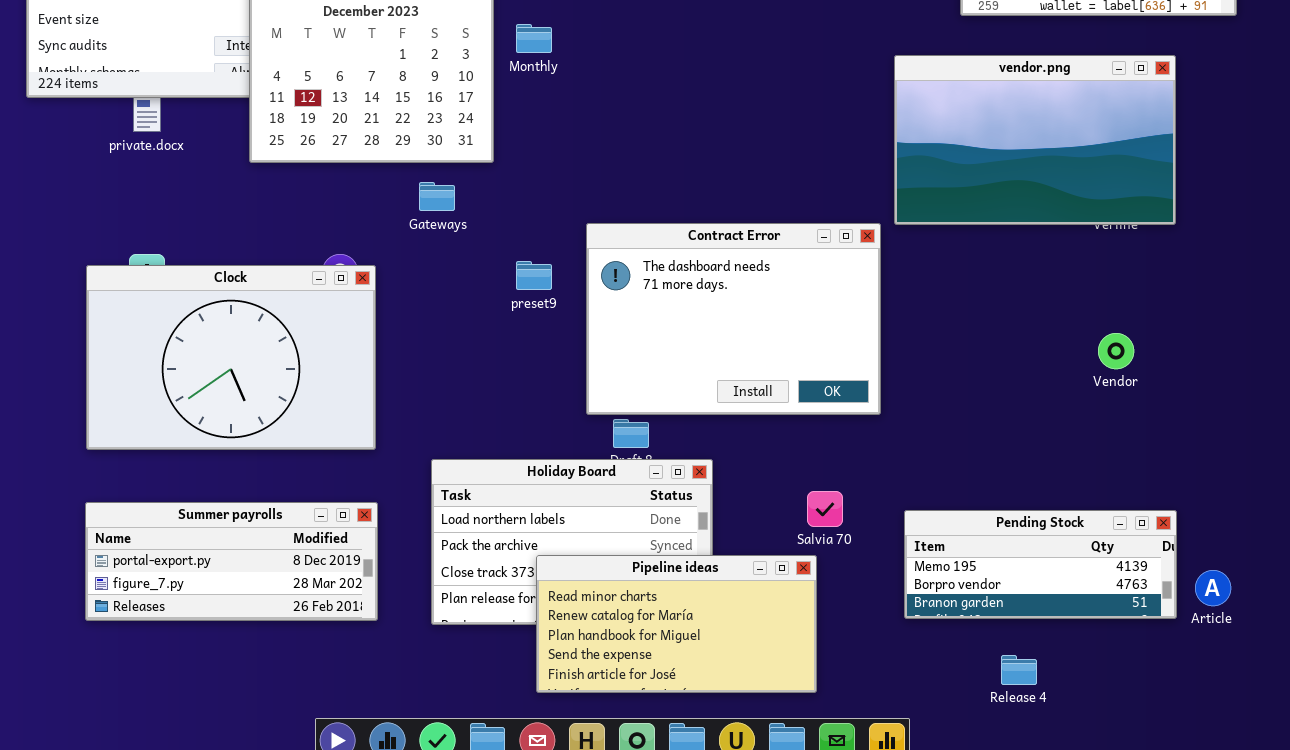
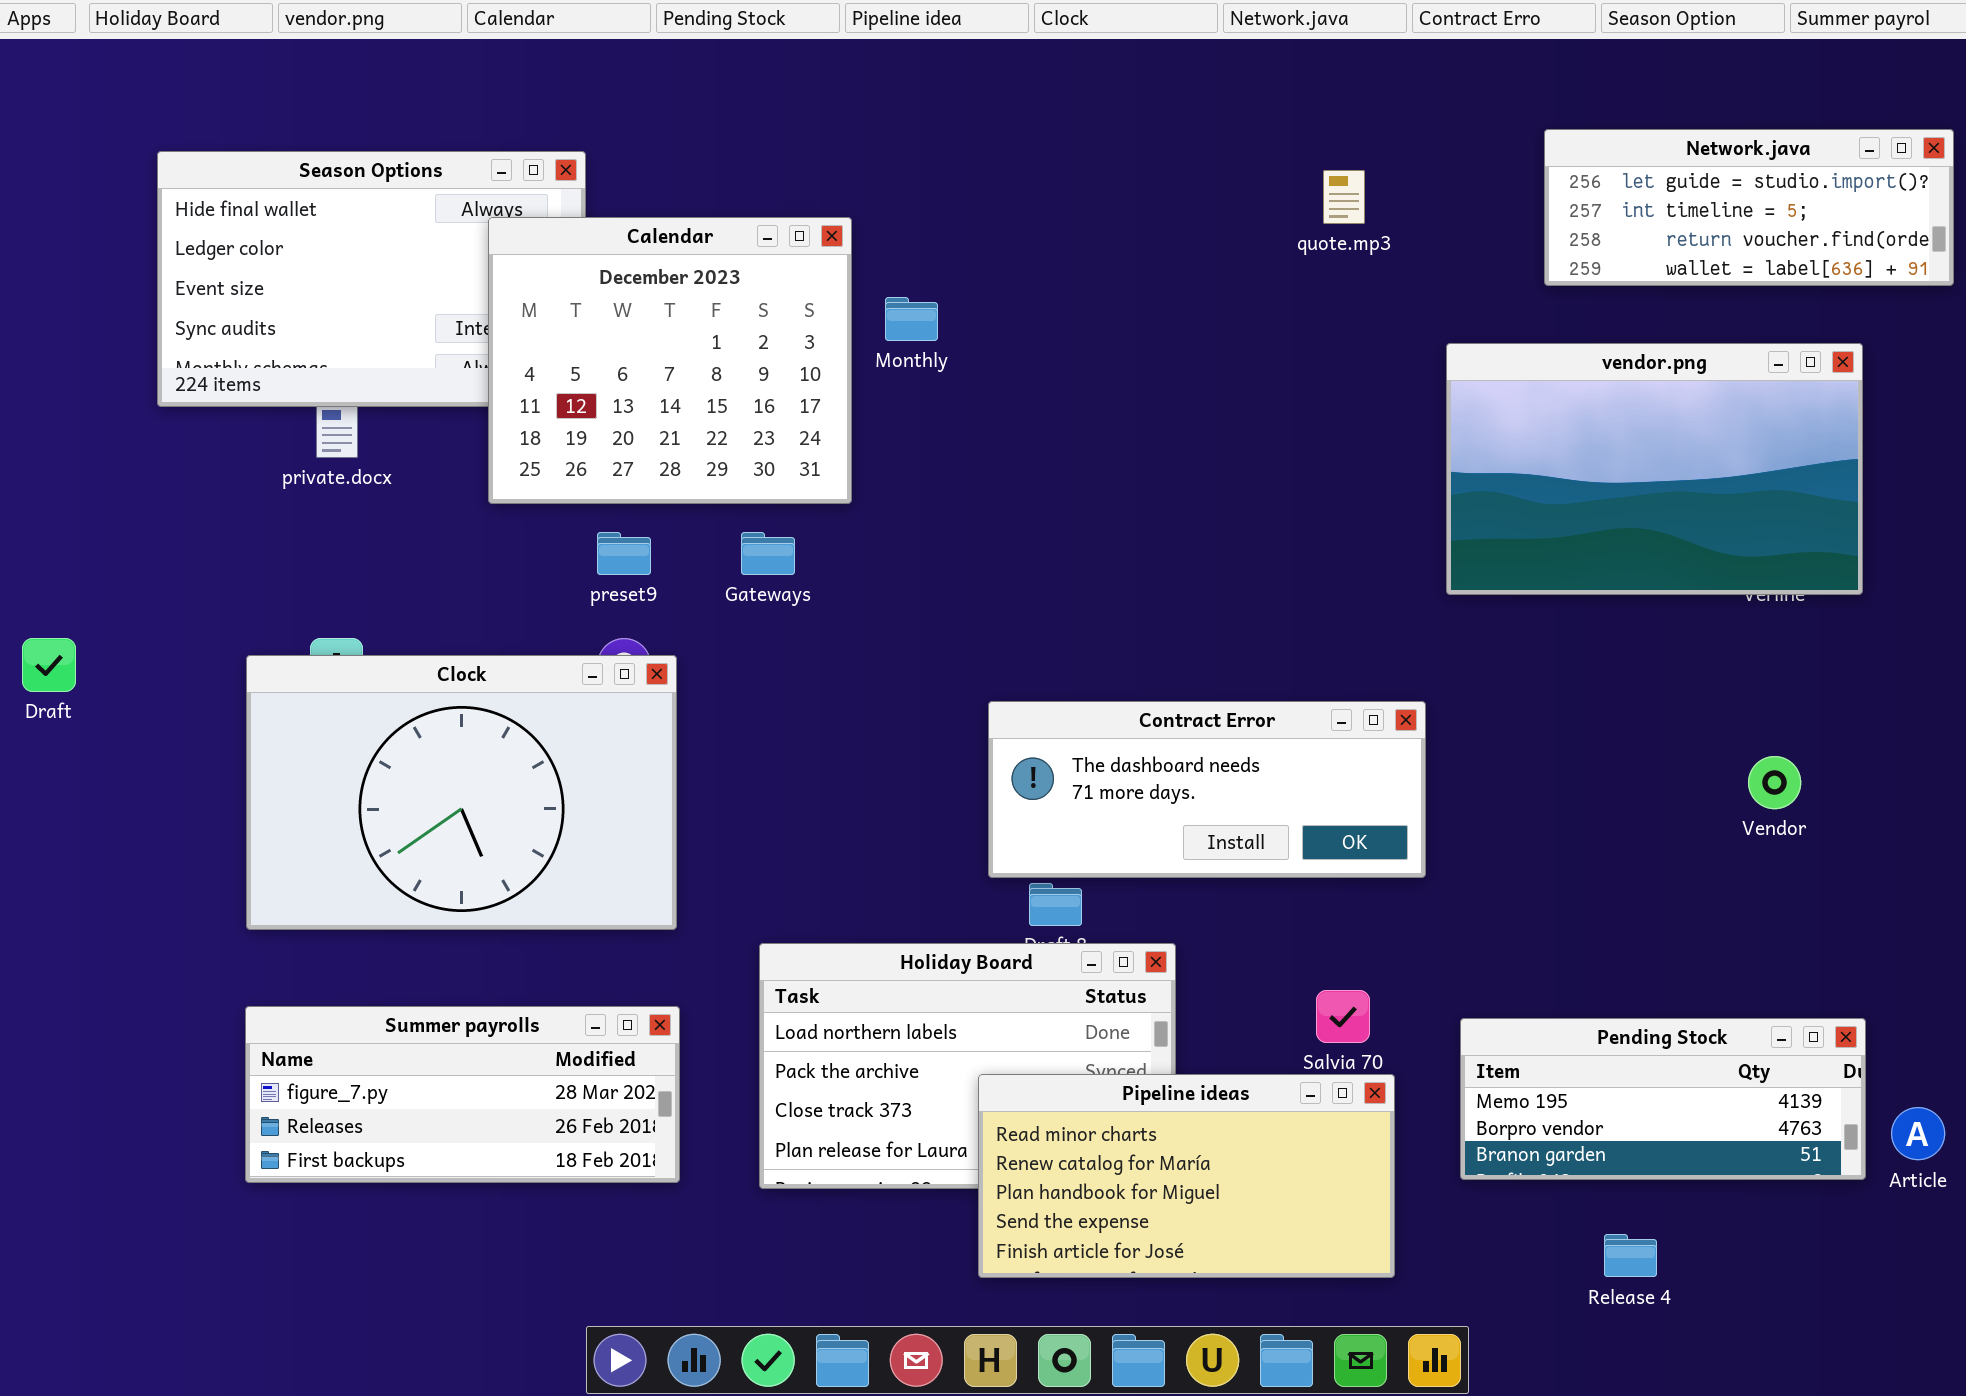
Contract Error: [586,223,881,415] -> [988,701,1426,878], resized
preset9: [516,261,552,290] -> [597,532,651,575], moved
Summer payrolls: [85,502,378,621] -> [245,1006,680,1183], scrolled down 1 row
Pipeline ideas: [536,555,817,693] -> [978,1074,1395,1278], moved

